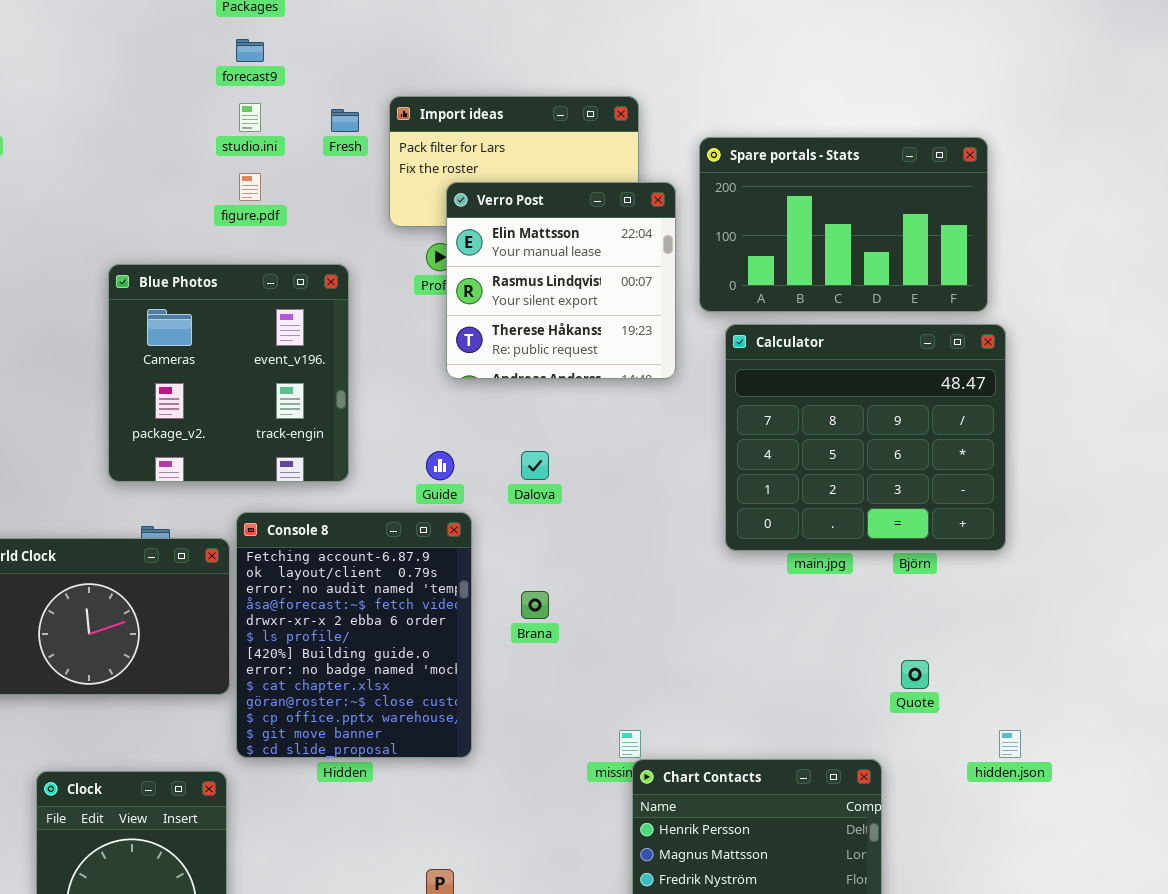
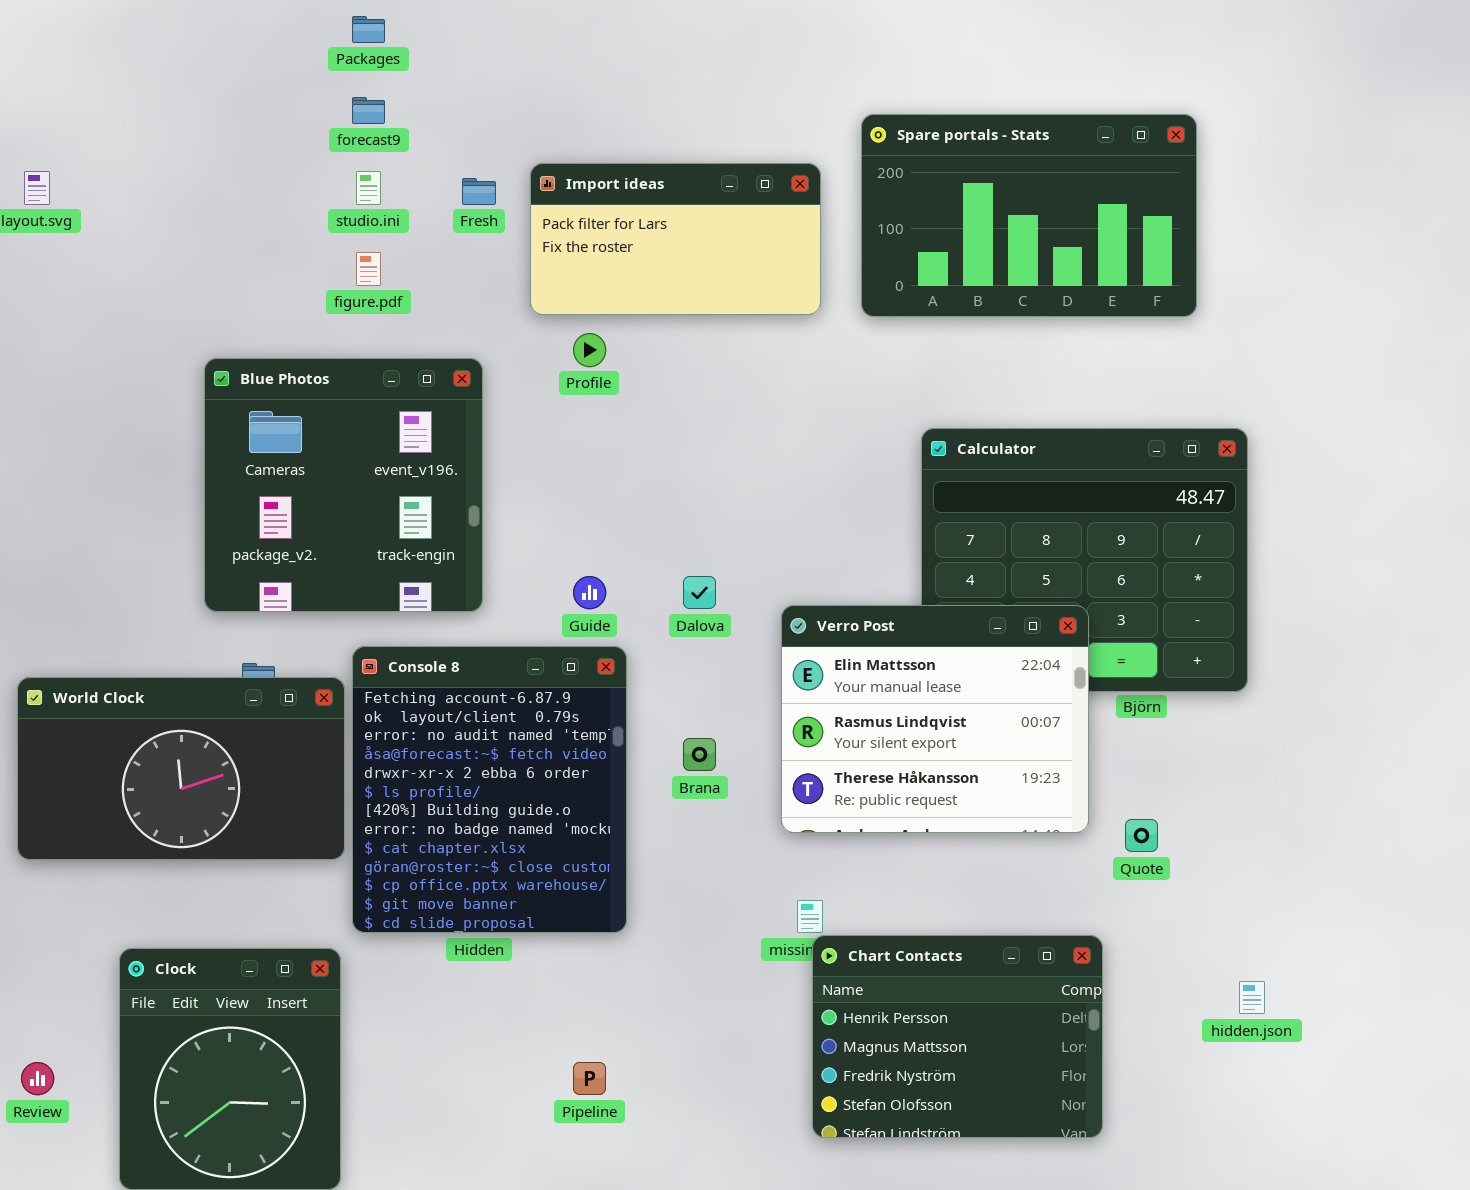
Spare portals - Stats: [699,137,988,312] -> [861,114,1197,317], moved
Verro Post: [446,182,676,379] -> [781,605,1089,833], moved, resized
hidden.json: [999,730,1021,758] -> [1239,981,1265,1014], moved

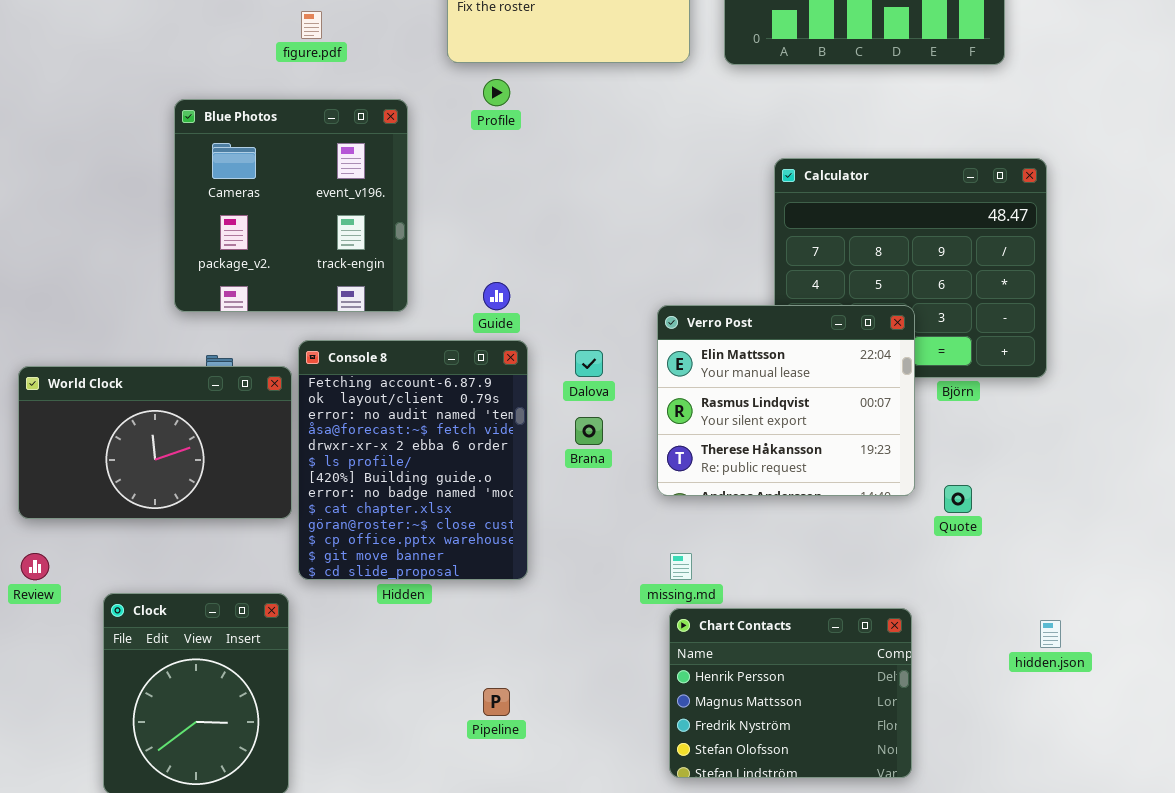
Dalova: [683,576,716,609] -> [575,350,603,377], moved
Chart Contacts: [812,935,1103,1138] -> [669,608,912,778], moved
Review: [21,1062,54,1095] -> [21,553,49,580], moved

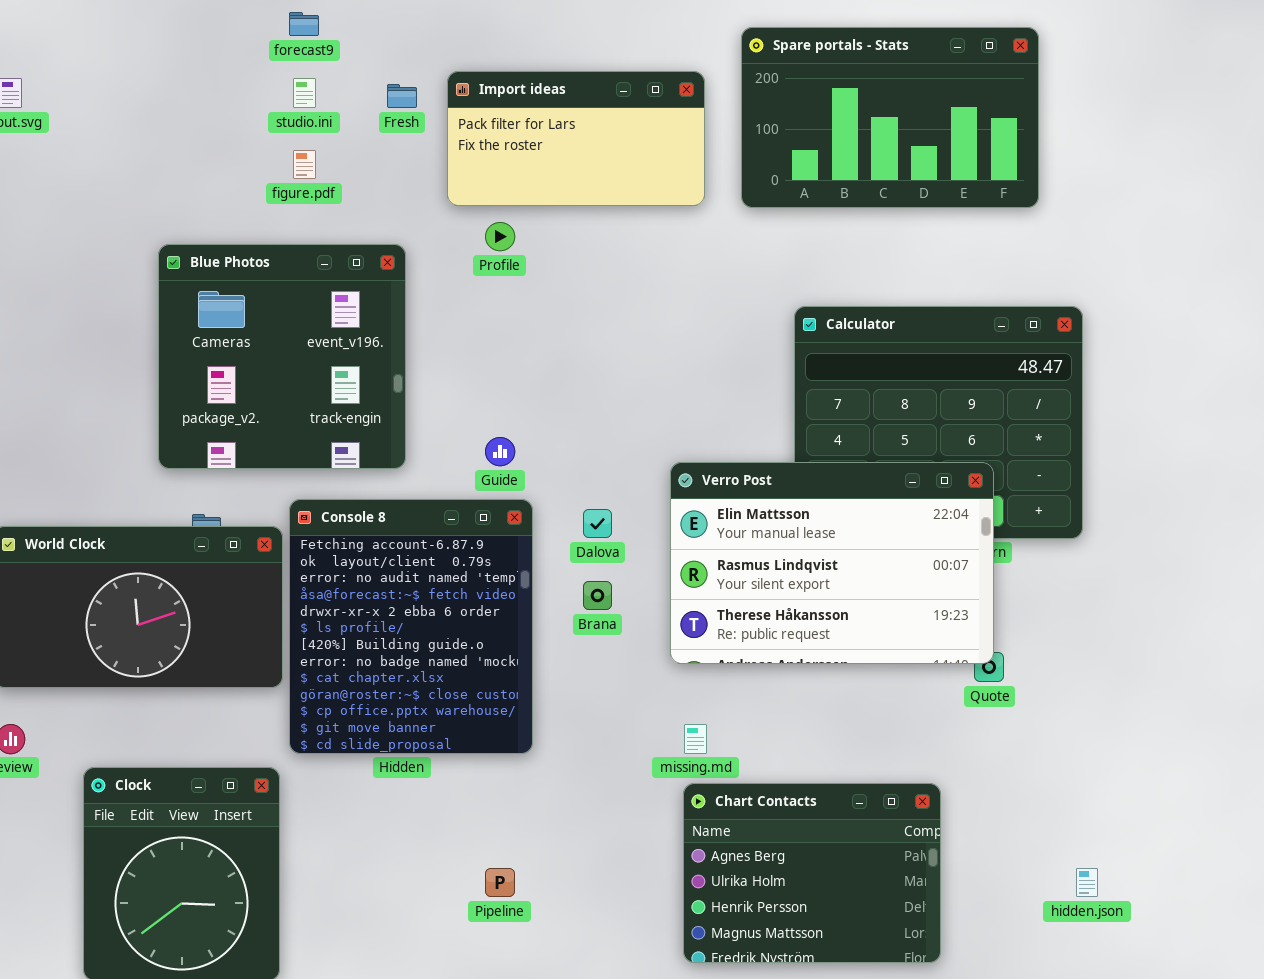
Verro Post: [657,305,915,496] -> [670,462,994,664], resized
Chart Contacts: [669,608,912,778] -> [683,783,941,963], scrolled up 2 rows
hidden.json: [1040,620,1061,648] -> [1076,868,1098,897], moved

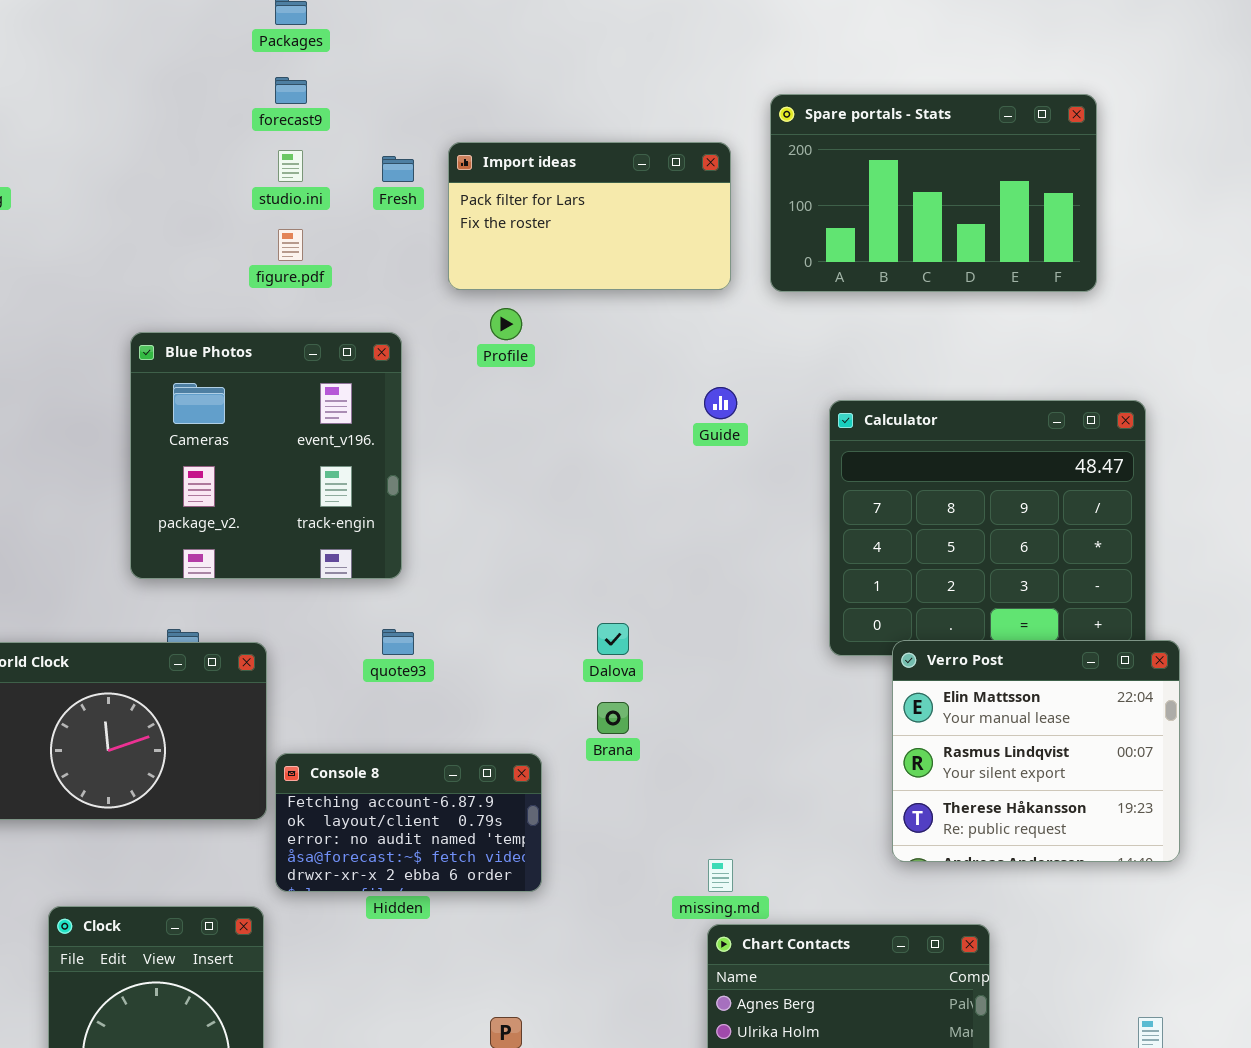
Guide: [485,437,515,466] -> [704,387,737,419], moved
Verro Post: [670,462,994,664] -> [892,640,1180,862], moved, resized
Console 8: [289,499,533,754] -> [275,753,542,892], resized

